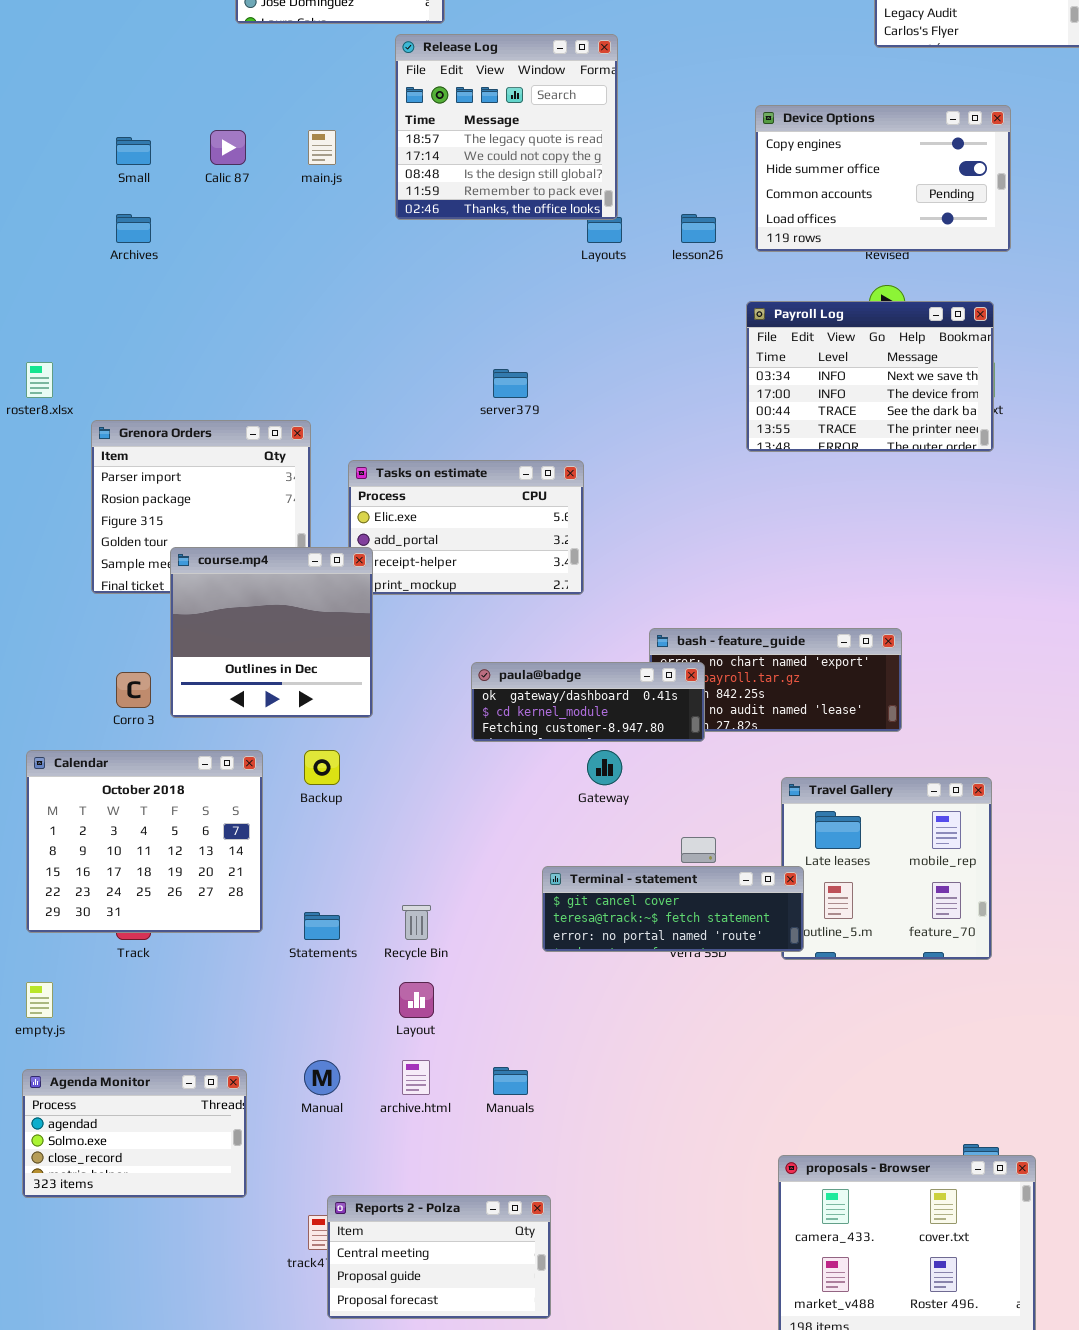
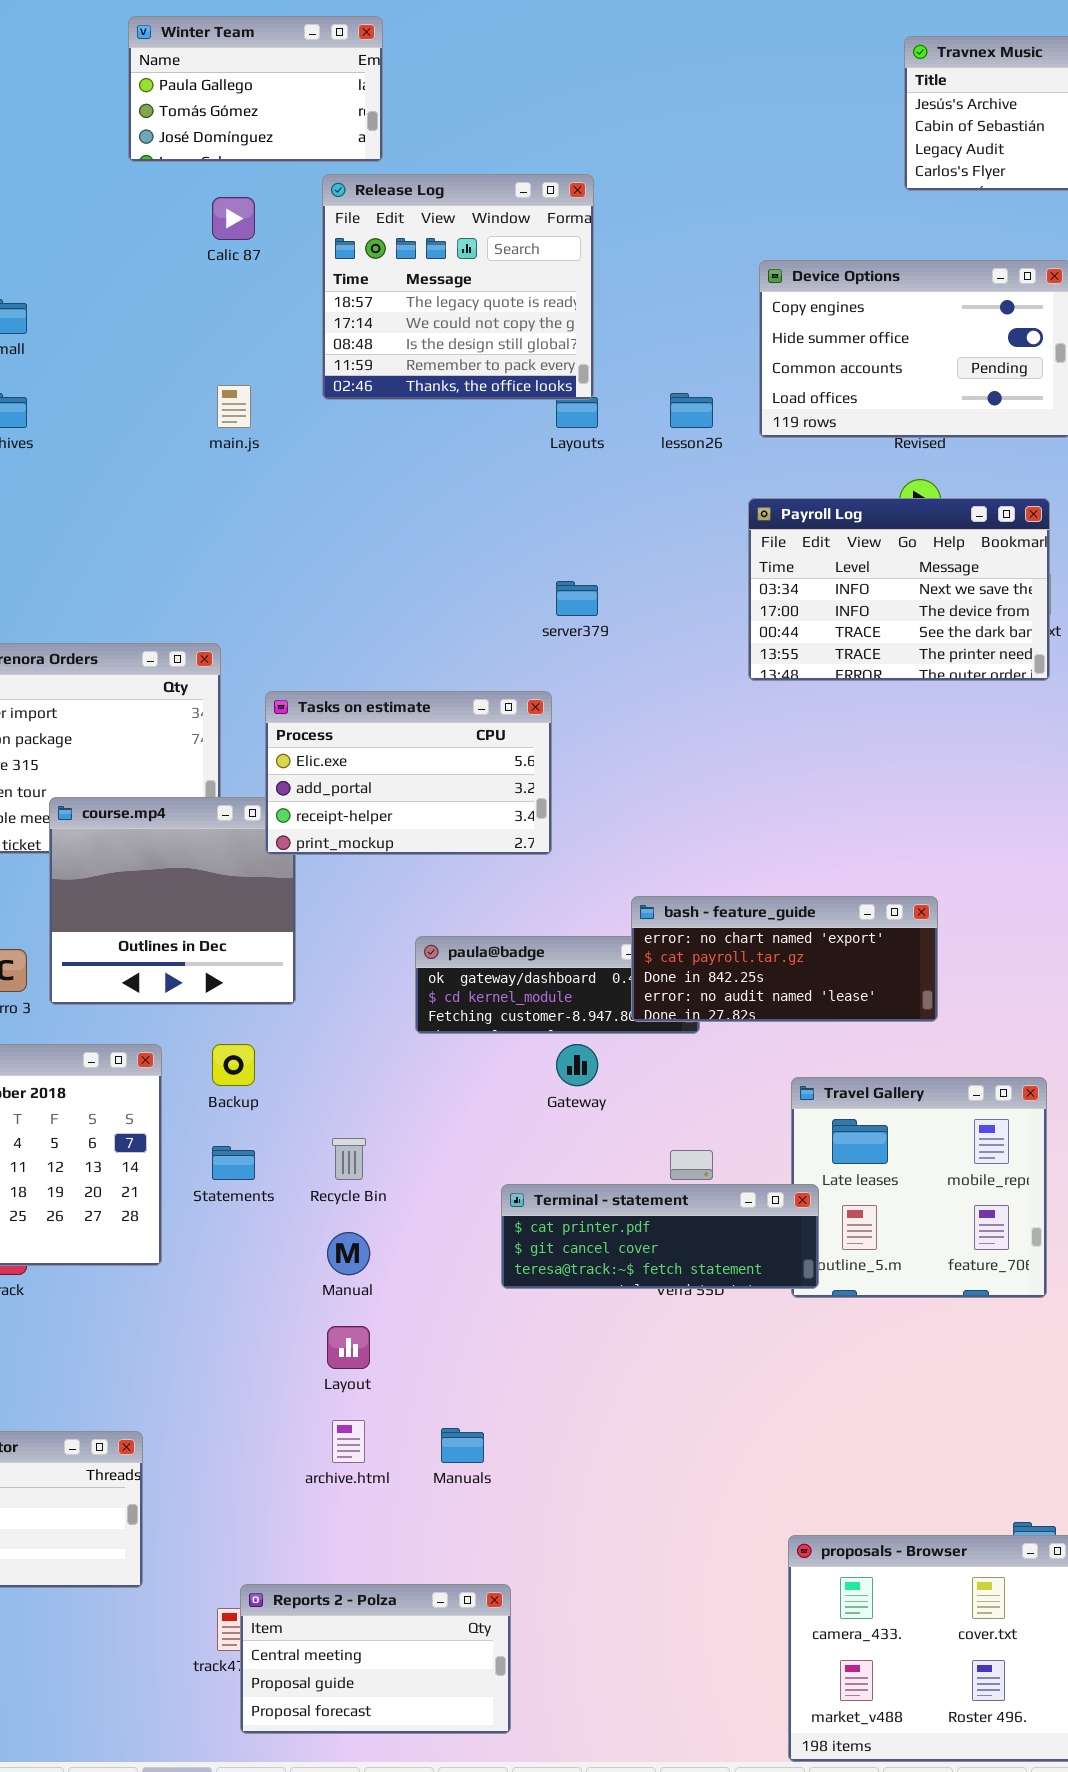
Calic 87: [210,130,246,165] -> [212,197,255,240], moved
main.js: [308,130,336,165] -> [217,385,251,428], moved
server379: [493,369,528,398] -> [556,581,598,616], moved
Tasks on estimate: [348,460,584,595] -> [265,691,552,855], raised
bash - feature_guide: [649,628,902,732] -> [631,896,938,1022], raised
Terminal - statement: [542,866,804,952] -> [501,1184,819,1289], scrolled up 1 row
Recycle Bin: [402,905,431,940] -> [332,1138,366,1180], moved
Statements: [304,912,340,940] -> [212,1146,255,1180], moved
Manual: [304,1060,340,1095] -> [327,1232,370,1275], moved

